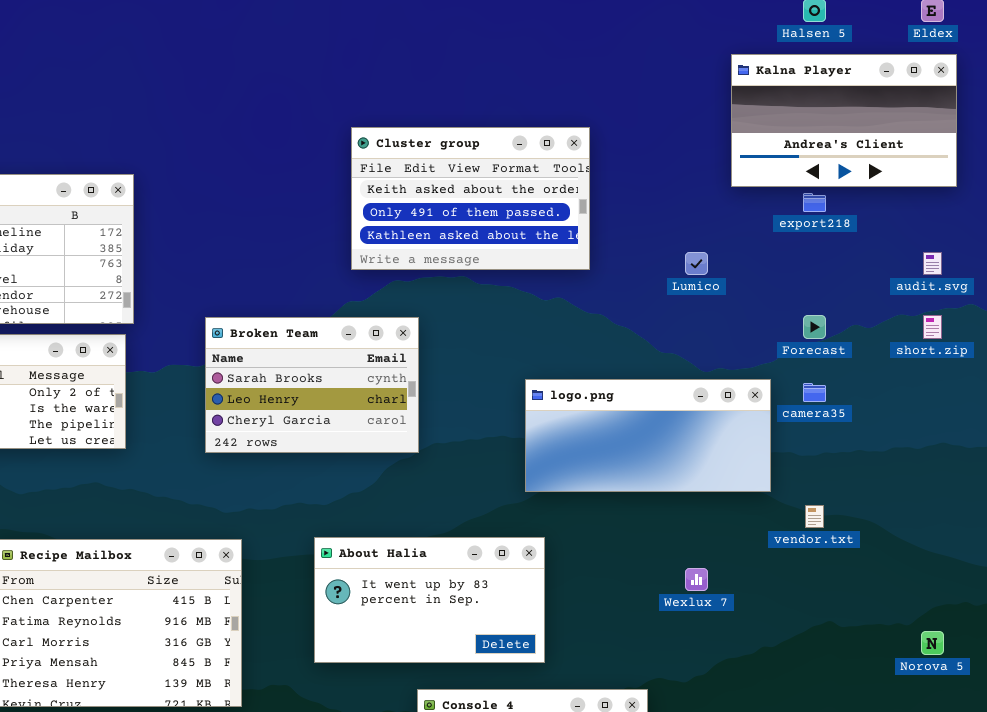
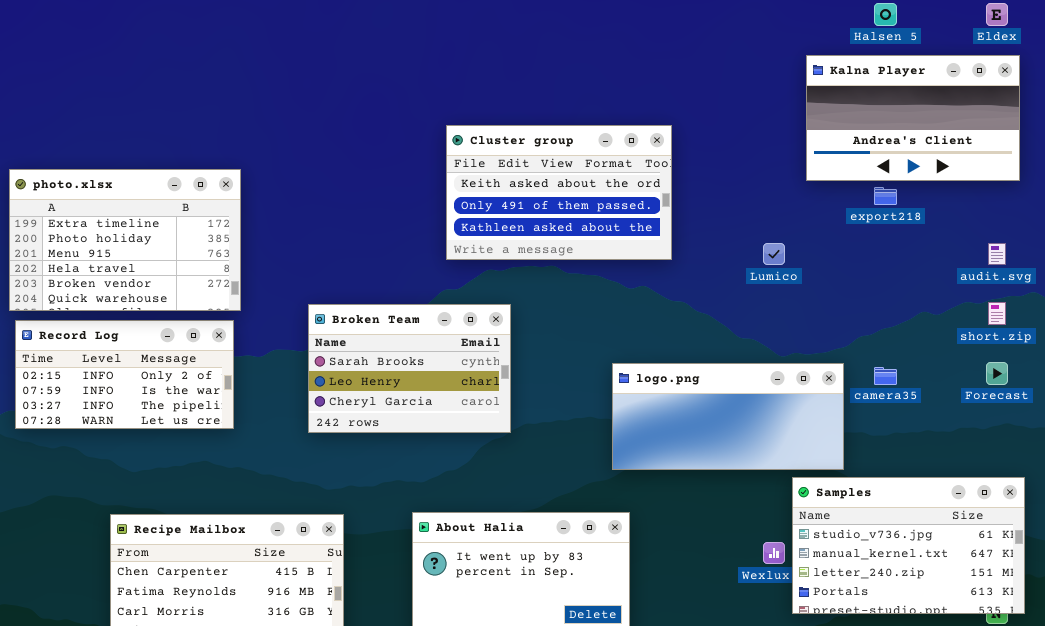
Forecast: [803,315,826,339] -> [986,362,1008,385], moved
Samples: none -> [792,477,1025,614], opened

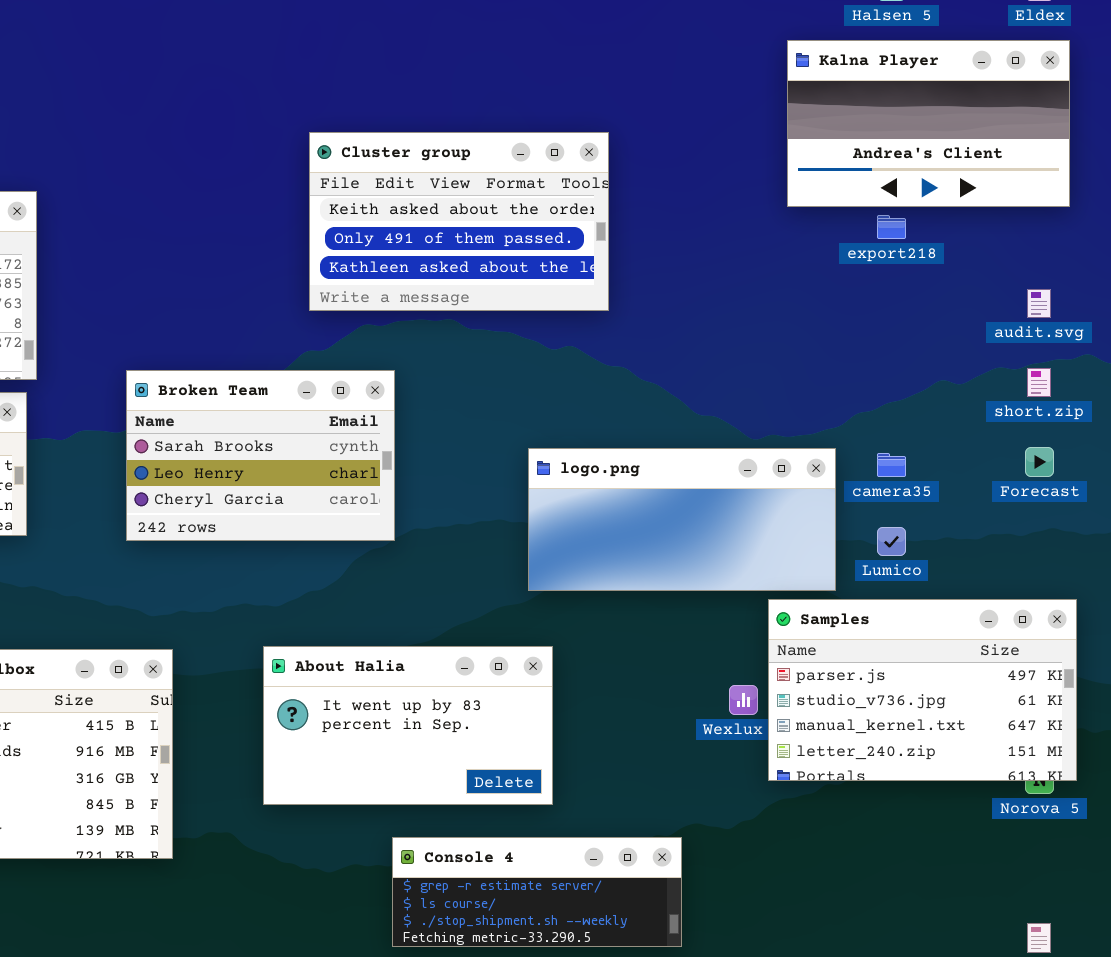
Lumico: [763,243,785,265] -> [877,527,906,556], moved
Samples: [792,477,1025,614] -> [768,599,1077,781], scrolled up 1 row

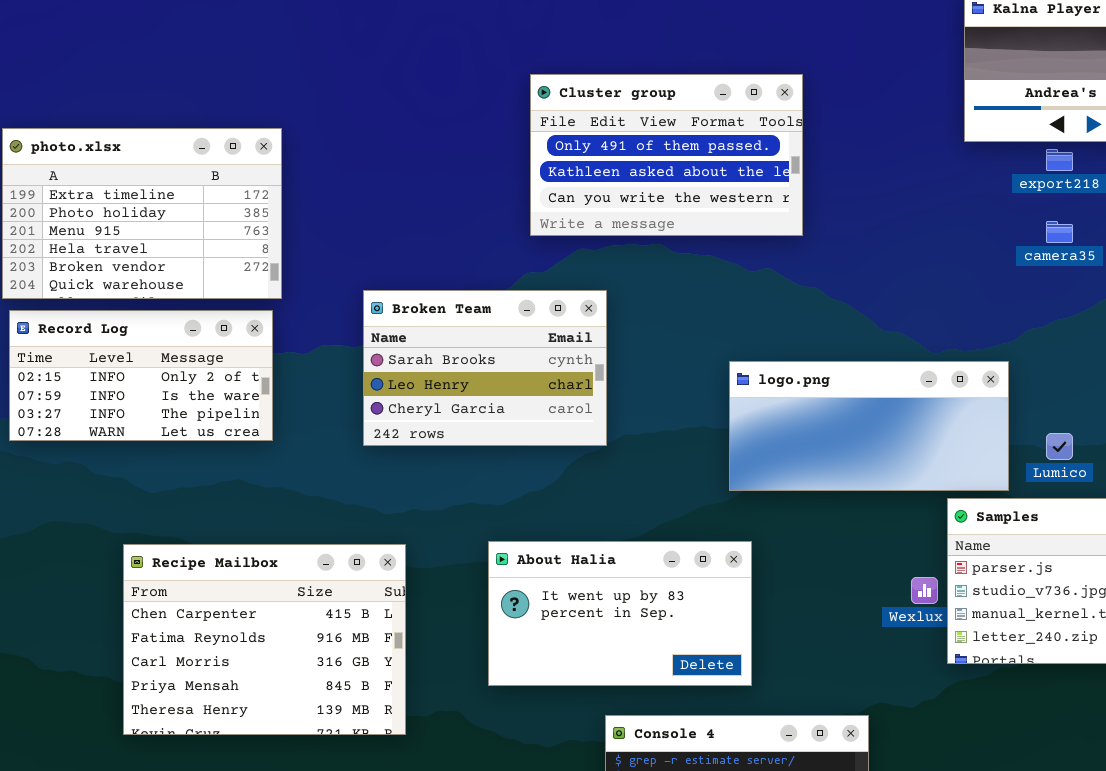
Cluster group: [309,132,609,311] -> [530,74,803,236], scrolled down 1 row
camera35: [877,453,906,477] -> [1046,221,1073,243], moved

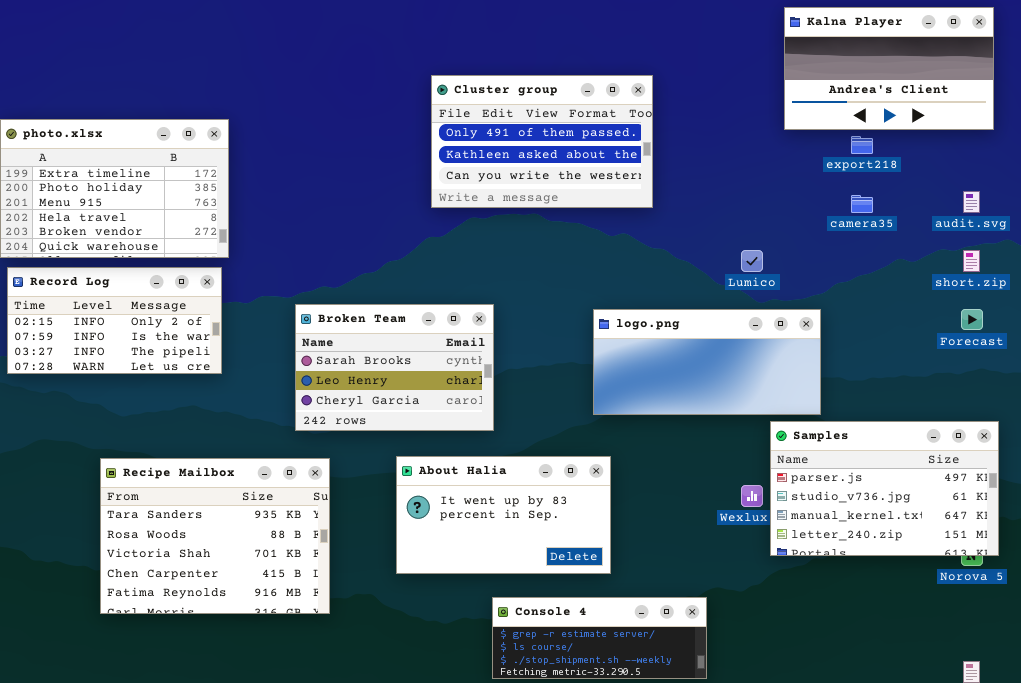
Broken Team: [363,290,607,446] -> [295,304,494,431], moved
Lumico: [1046,433,1073,460] -> [741,250,763,272], moved
Recipe Mailbox: [123,544,406,735] -> [100,458,330,614], scrolled up 3 rows

